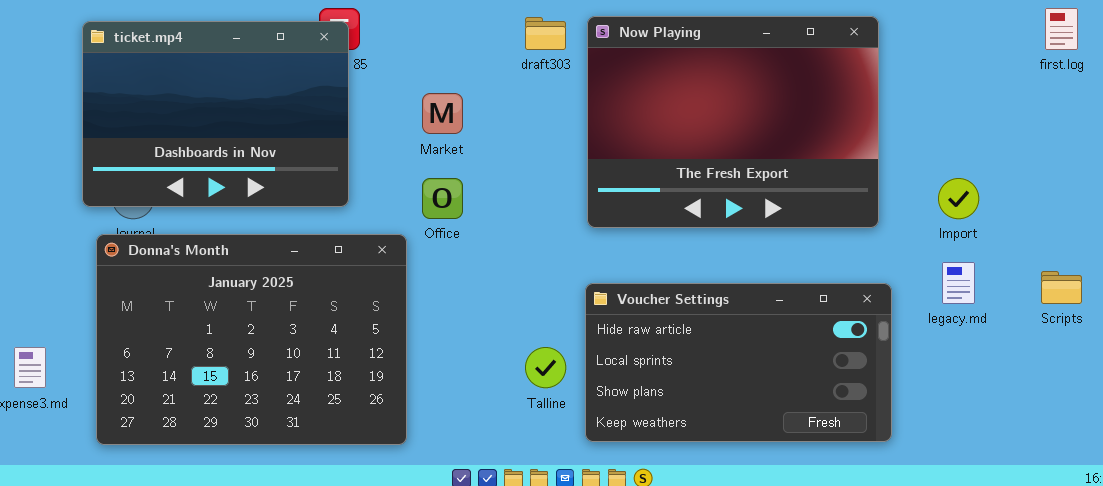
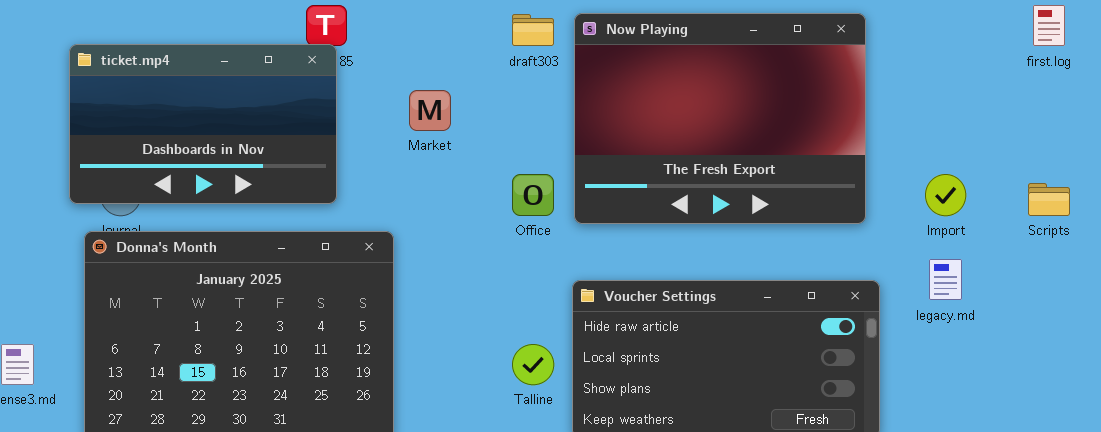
ticket.mp4: [82,21,349,207] -> [69,44,337,204], resized
Office: [422,178,463,219] -> [512,174,554,216], moved
Scripts: [1041,271,1082,304] -> [1028,183,1070,216], moved

